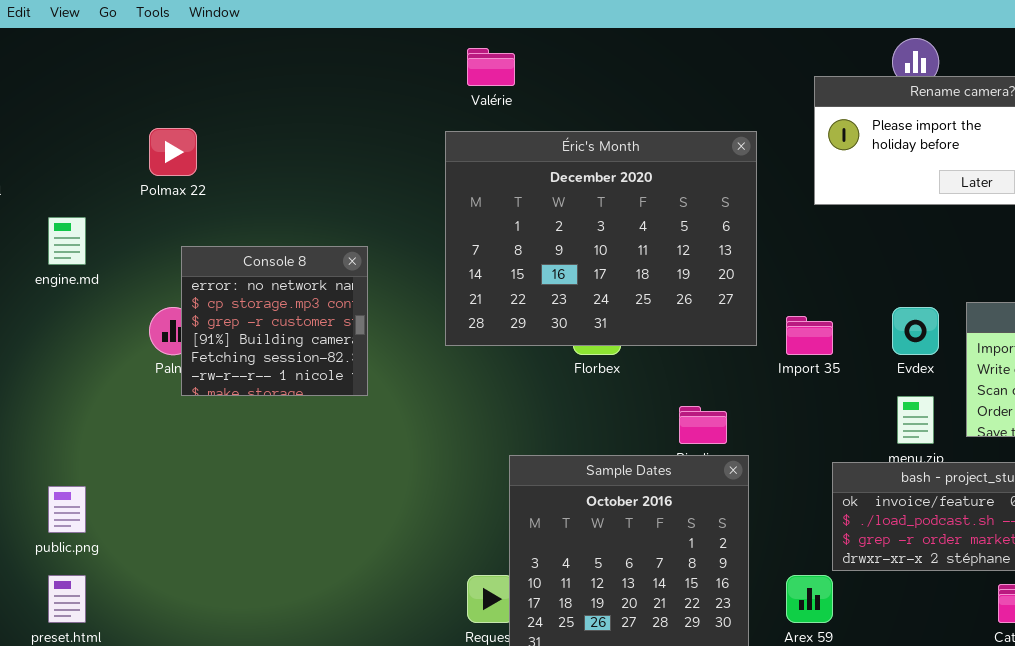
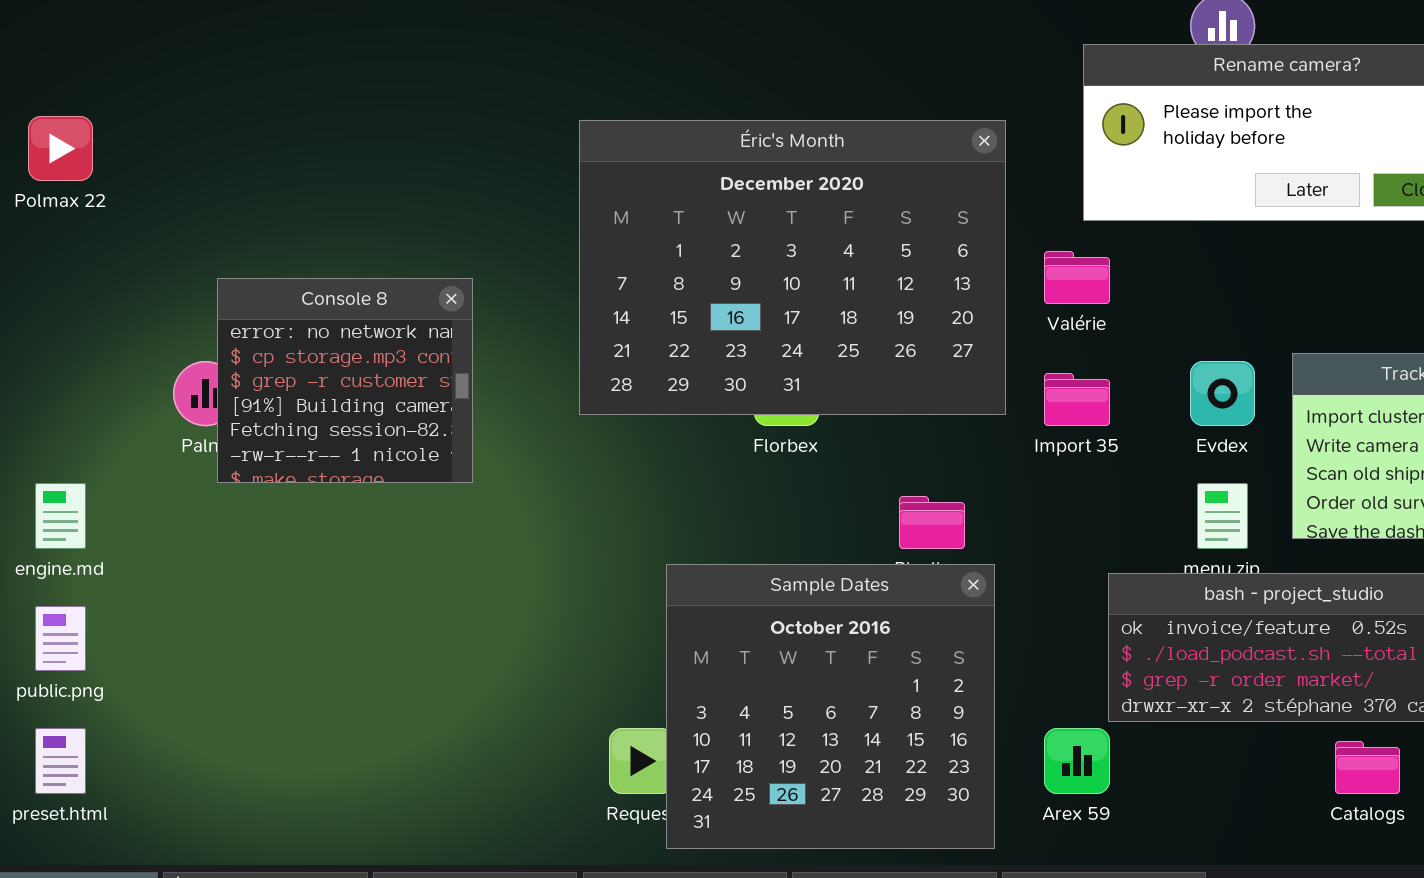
Valérie: [467,48,515,86] -> [1044,251,1110,304], moved
Polmax 22: [149,128,197,176] -> [28,116,93,181], moved
engine.md: [48,217,86,265] -> [35,483,86,549], moved

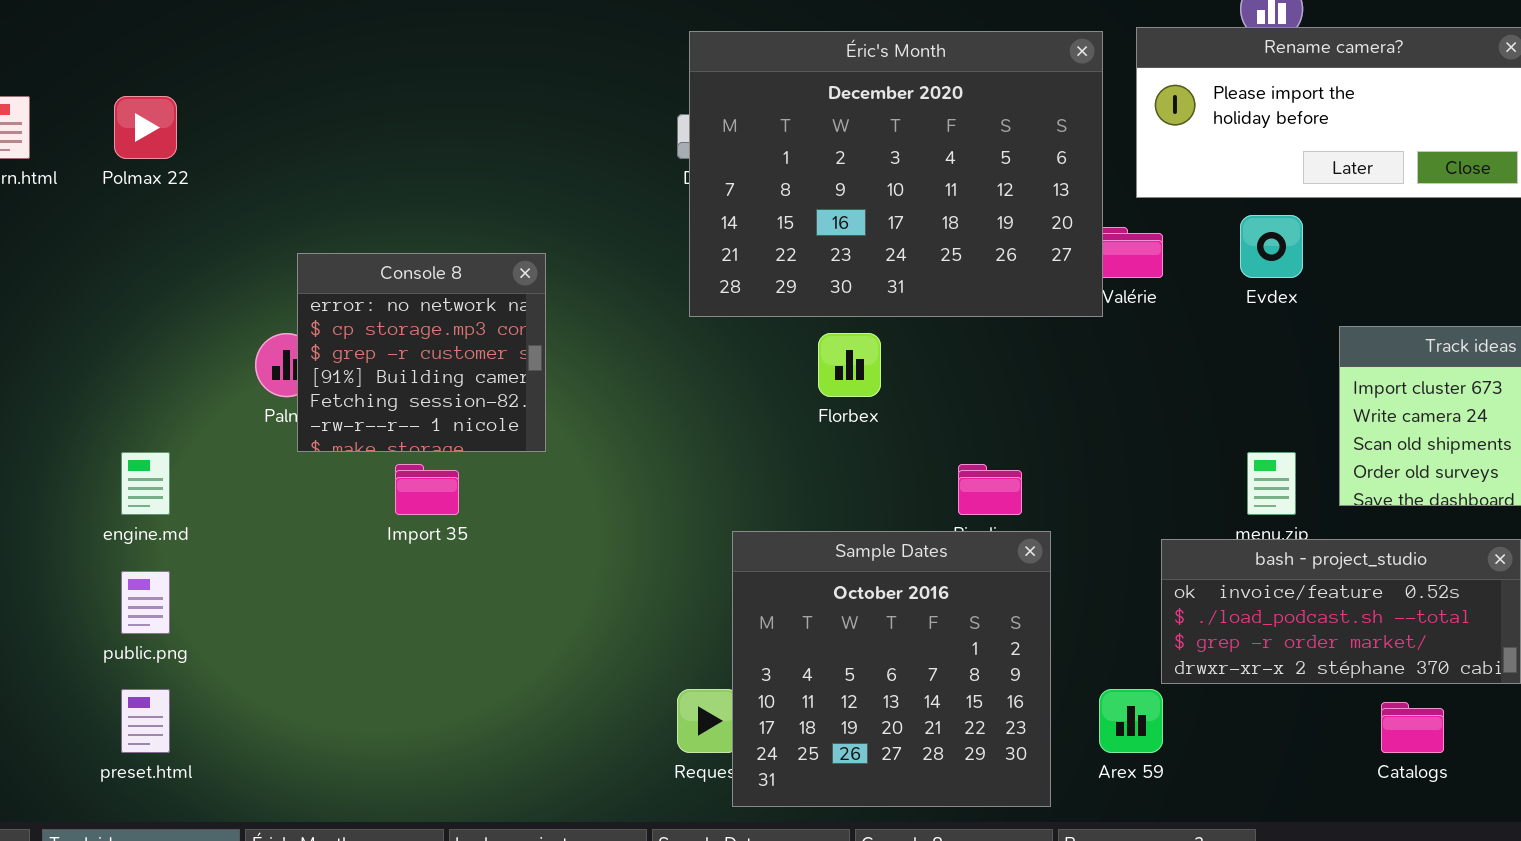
Éric's Month: [579,120,1006,415] -> [689,31,1103,317], moved
Evdex: [1190,361,1255,426] -> [1240,215,1303,278], moved
Import 35: [1044,373,1110,426] -> [395,464,459,515], moved

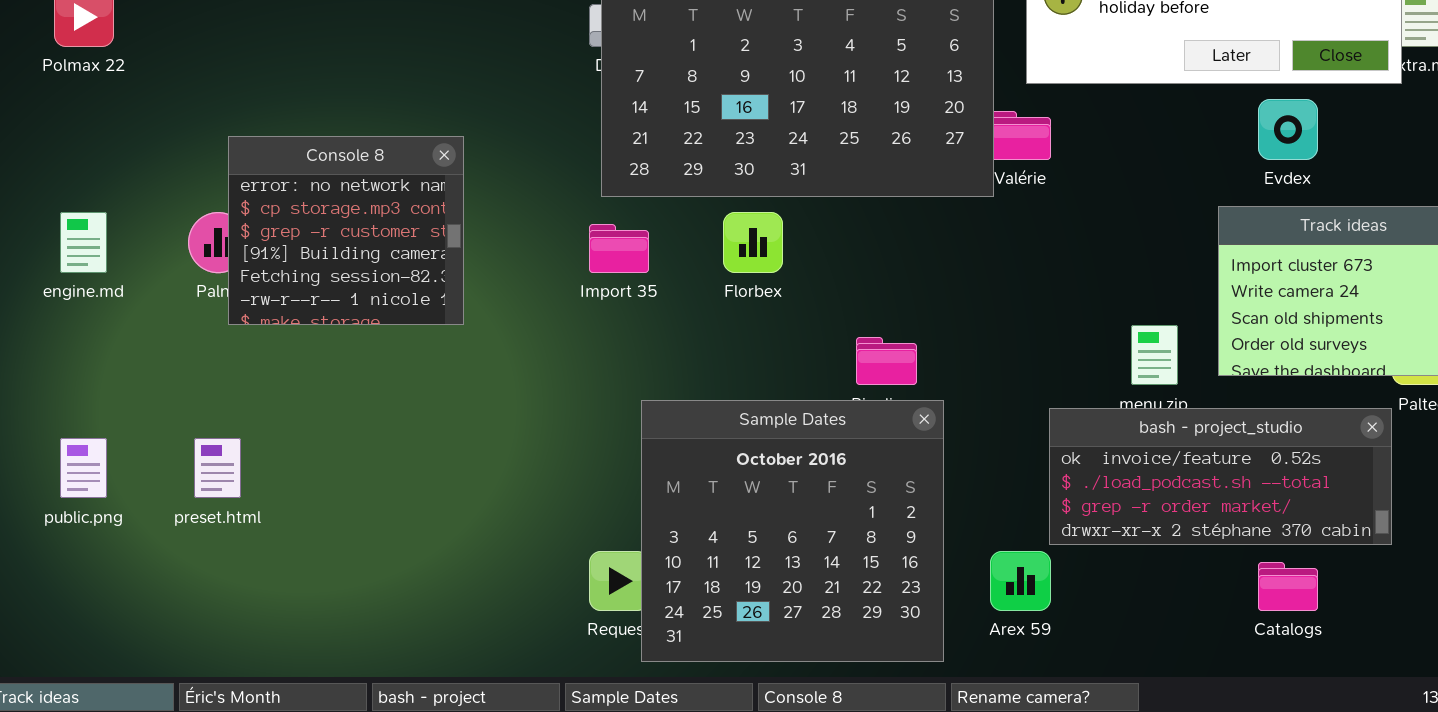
Evdex: [1240,215,1303,278] -> [1258,99,1318,160], moved
engine.md: [121,452,170,515] -> [60,212,107,273], moved
Import 35: [395,464,459,515] -> [589,224,649,273], moved
preset.html: [121,689,170,753] -> [194,438,241,498], moved

